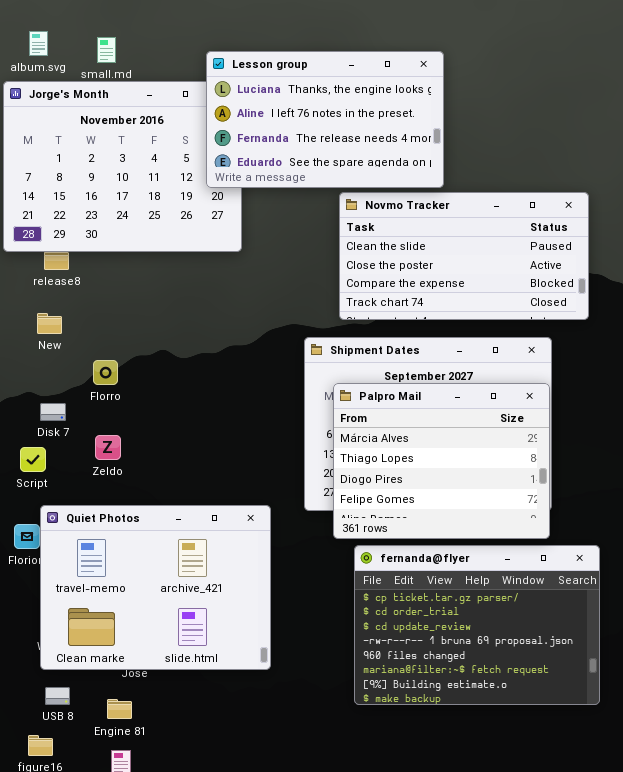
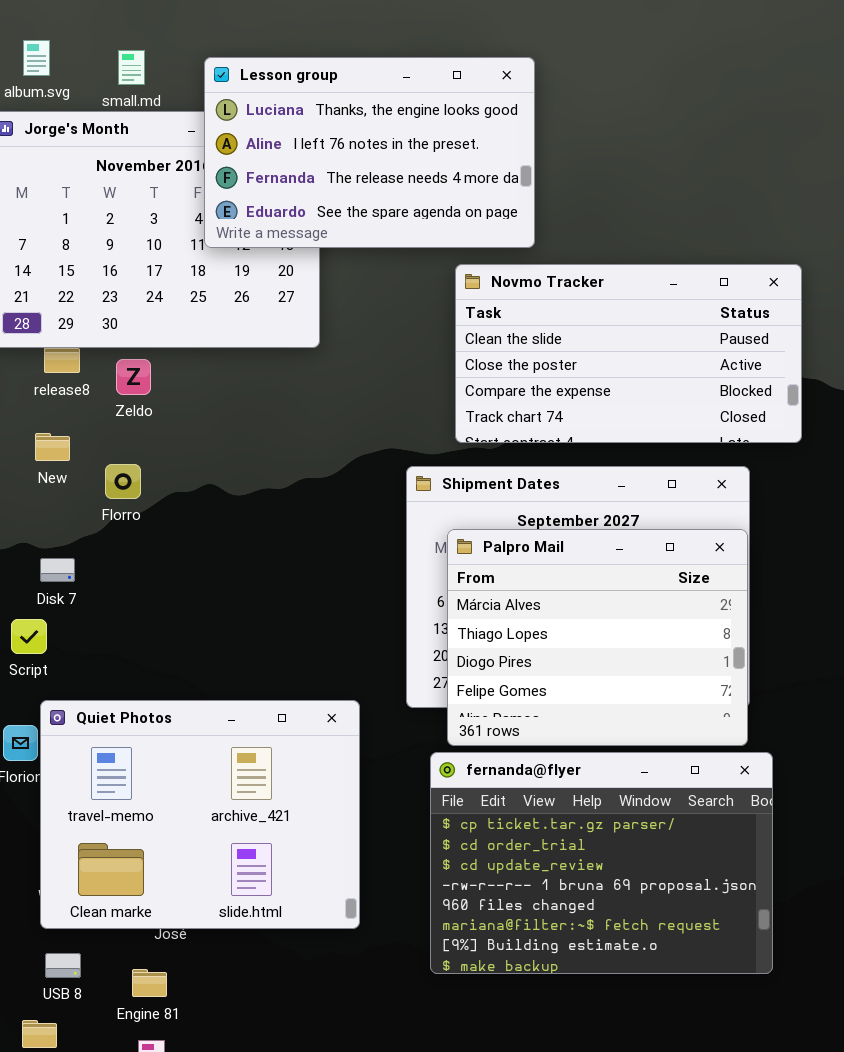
Lesson group: [206,51,444,188] -> [204,57,535,248], moved
Florro: [93,360,118,385] -> [105,464,141,499], moved
Zeldo: [95,435,121,460] -> [116,359,151,395], moved
fernanda@flyer: [354,545,600,705] -> [430,752,773,974], moved

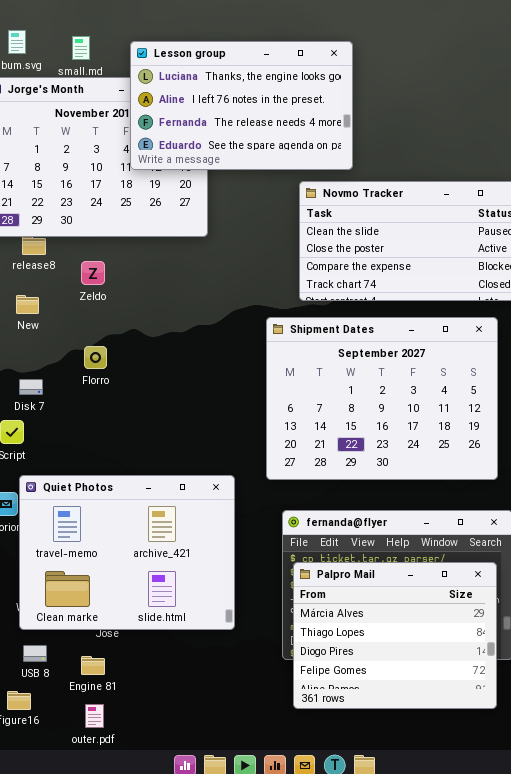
Zeldo: [116,359,151,395] -> [81,261,105,285], moved
Florro: [105,464,141,499] -> [84,346,107,369], moved
Palpro Mail: [447,529,748,746] -> [293,562,497,709], moved

